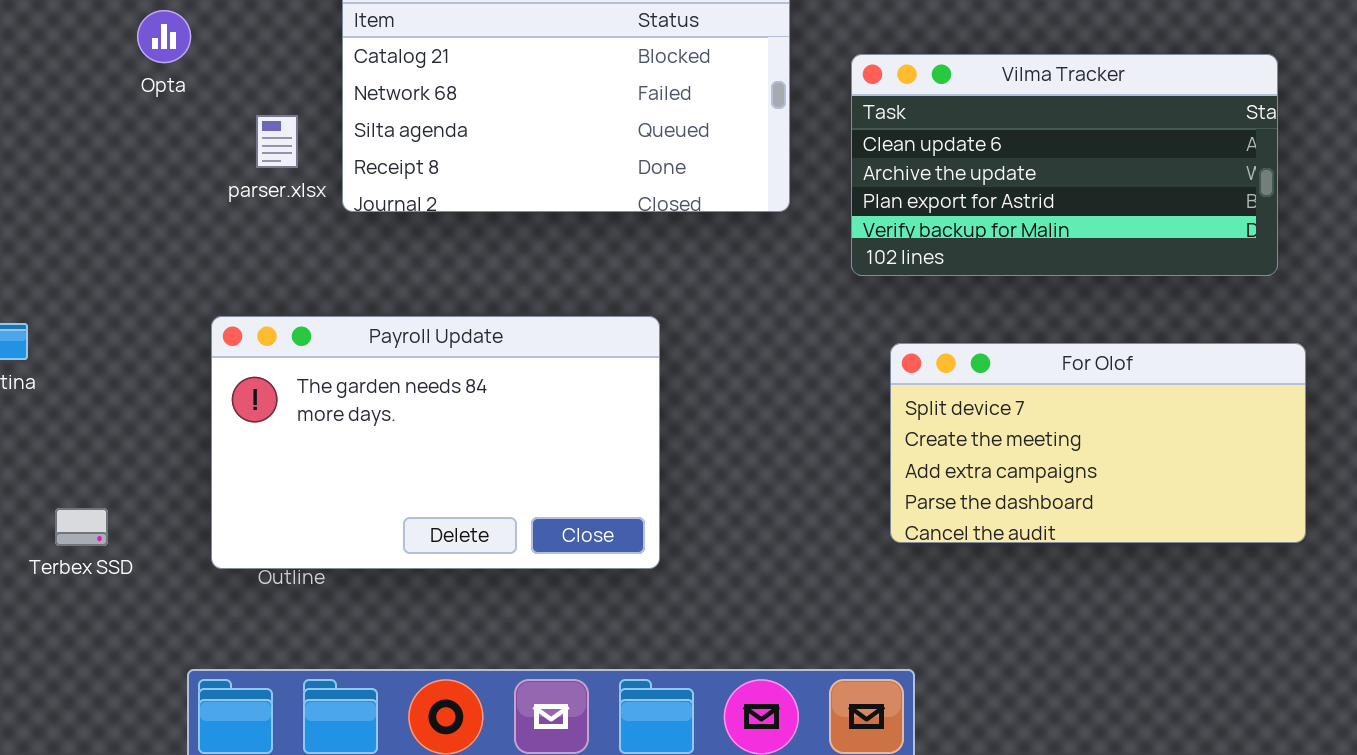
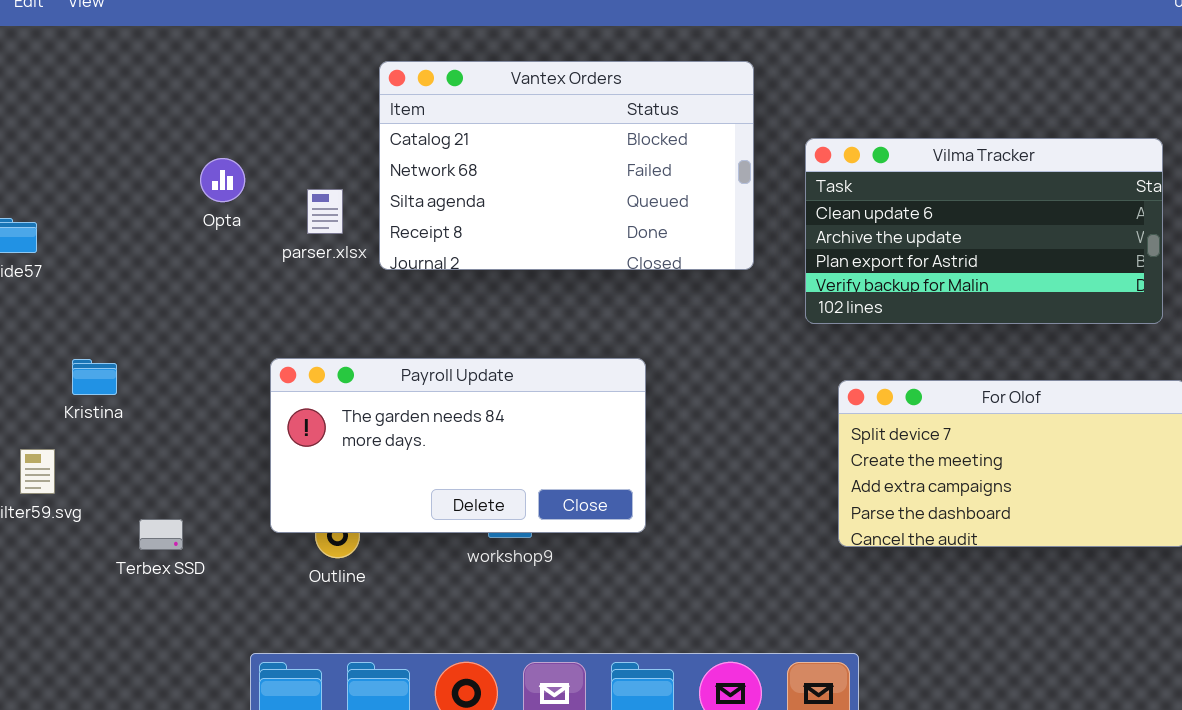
Opta: [137,10,191,63] -> [200,158,245,202], moved
Payroll Update: [211,316,660,569] -> [270,358,646,533], resized

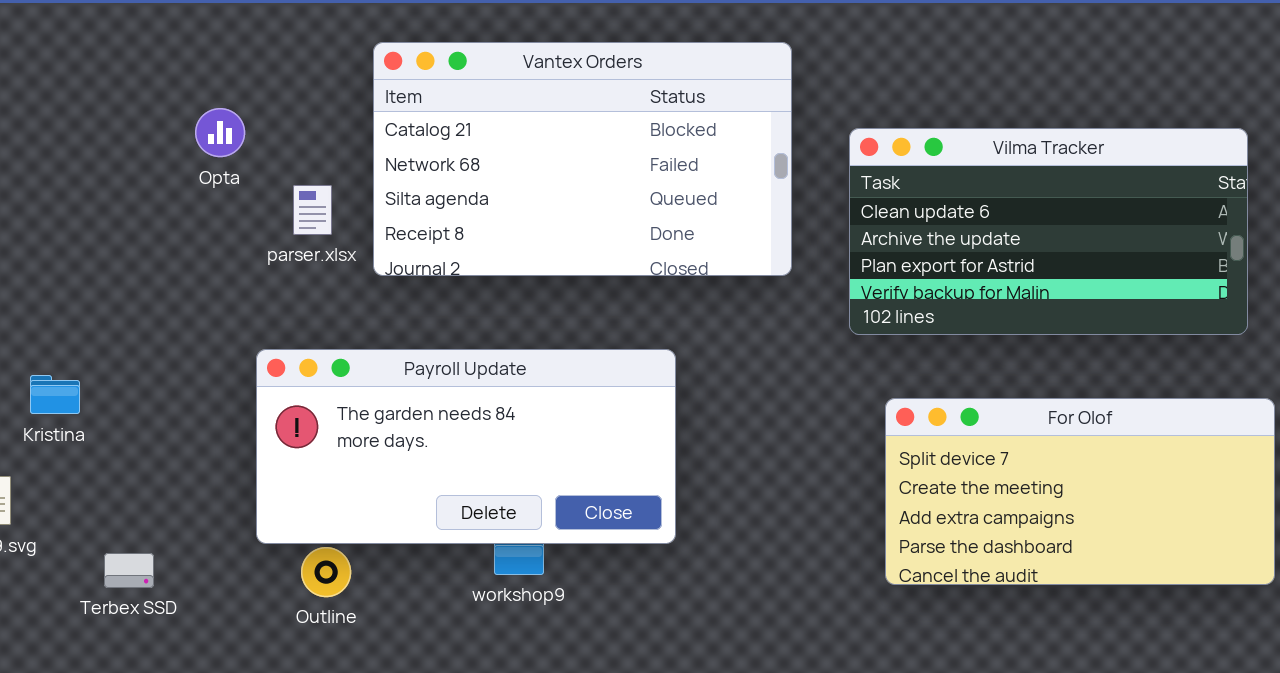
Opta: [200,158,245,202] -> [195,108,245,157], moved
Payroll Update: [270,358,646,533] -> [256,349,676,544], moved

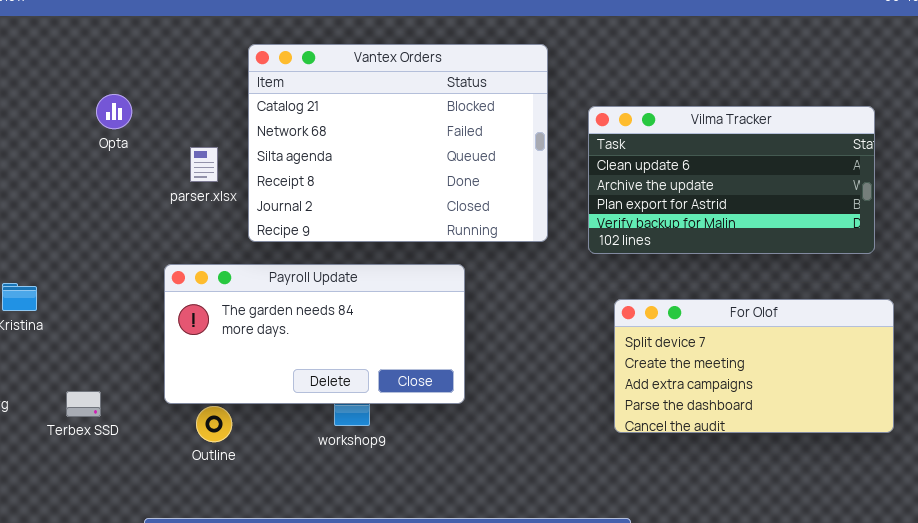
Vantex Orders: [373,42,792,276] -> [248,44,548,242], resized
Opta: [195,108,245,157] -> [96,94,132,129], moved
Terbex SSD: [104,553,154,588] -> [66,391,101,417], moved

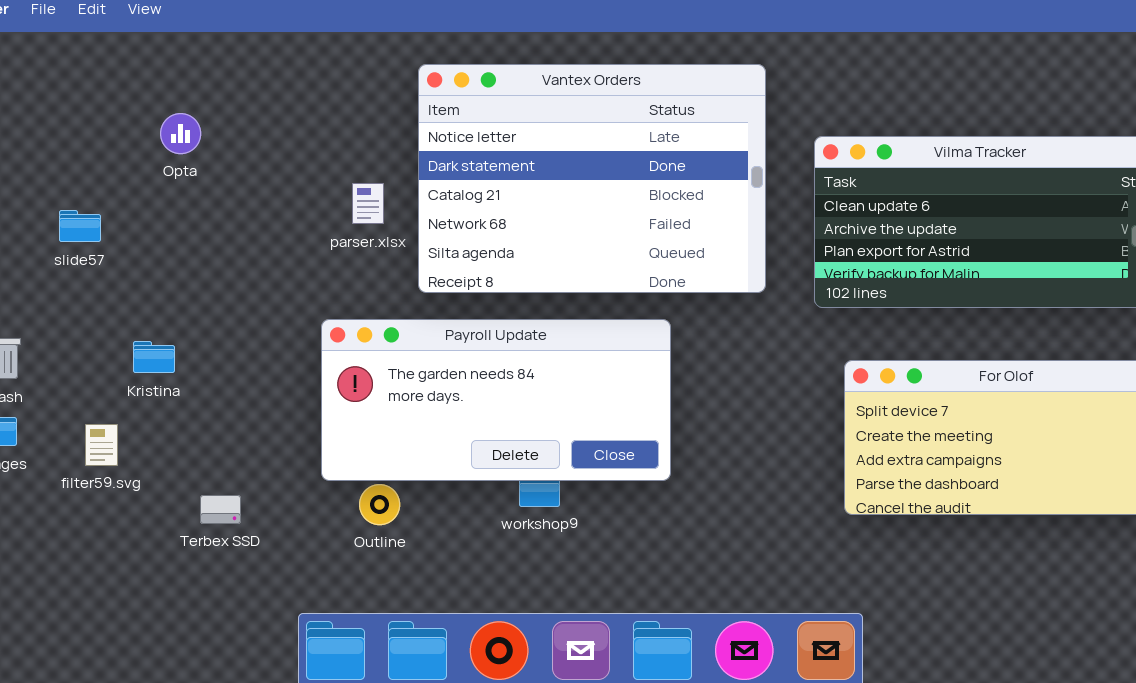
Vantex Orders: [248,44,548,242] -> [418,64,766,293], scrolled up 2 rows
Opta: [96,94,132,129] -> [160,113,201,154], moved
Terbex SSD: [66,391,101,417] -> [200,495,241,524], moved

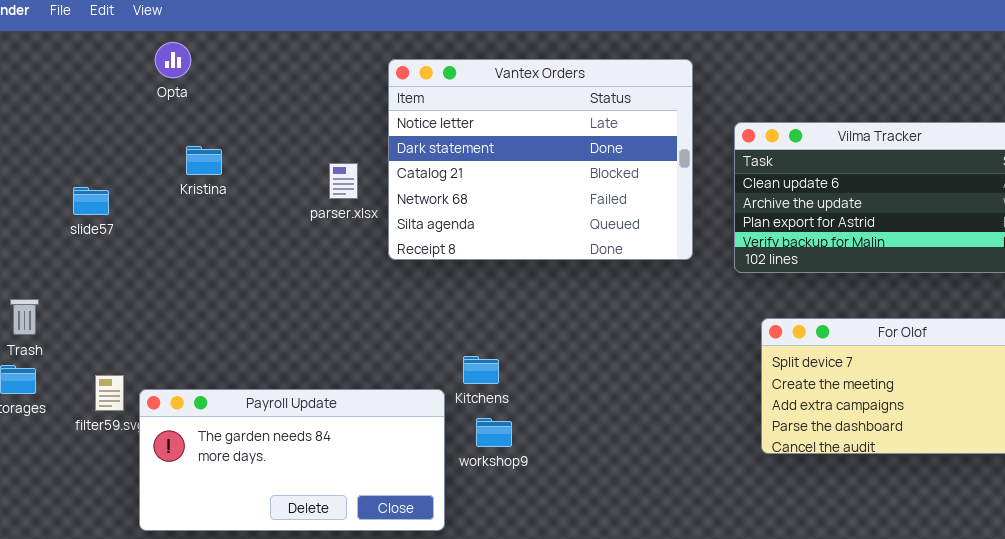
Opta: [160,113,201,154] -> [155,42,191,78], moved
Payroll Update: [321,319,671,481] -> [139,389,445,531], moved
Kristina: [133,341,175,373] -> [186,146,222,175], moved

